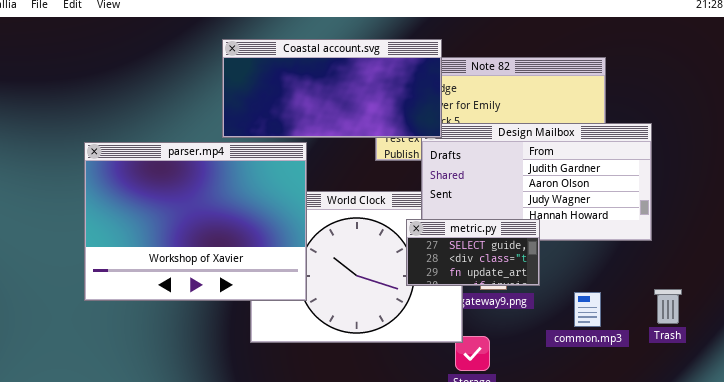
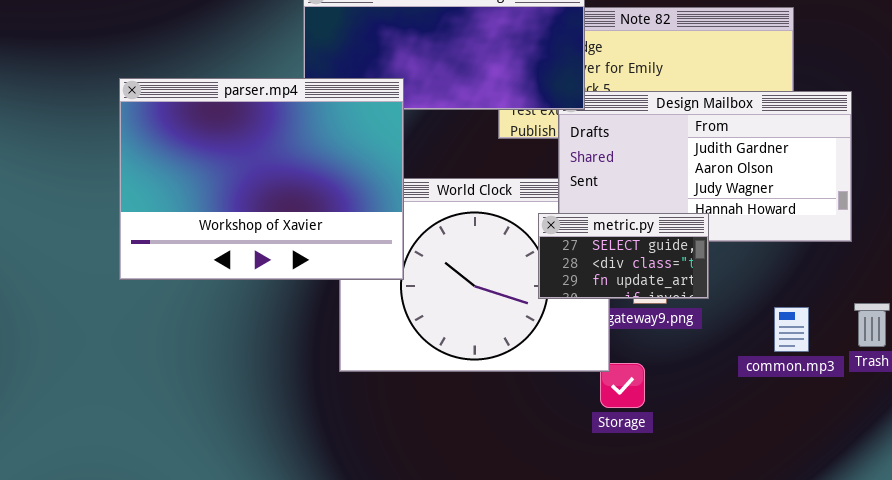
parser.mp4: [84,142,307,301] -> [119,78,404,280], moved
common.mp3: [574,292,601,327] -> [774,307,809,352], moved

